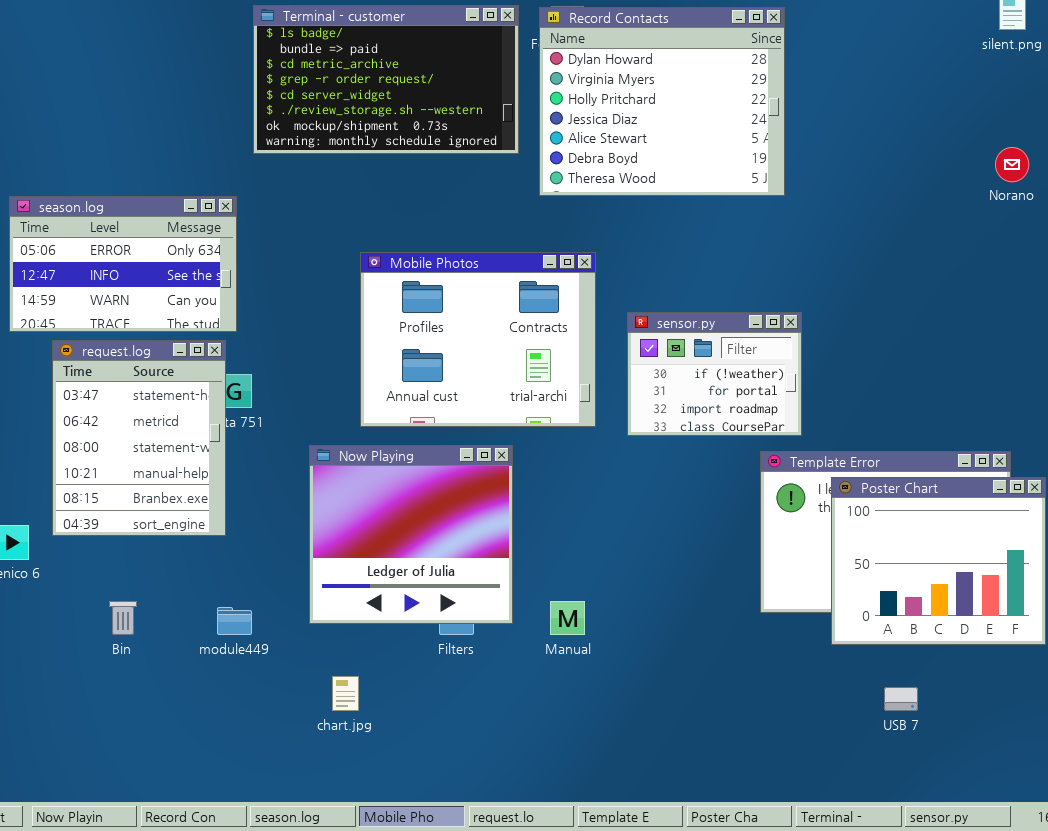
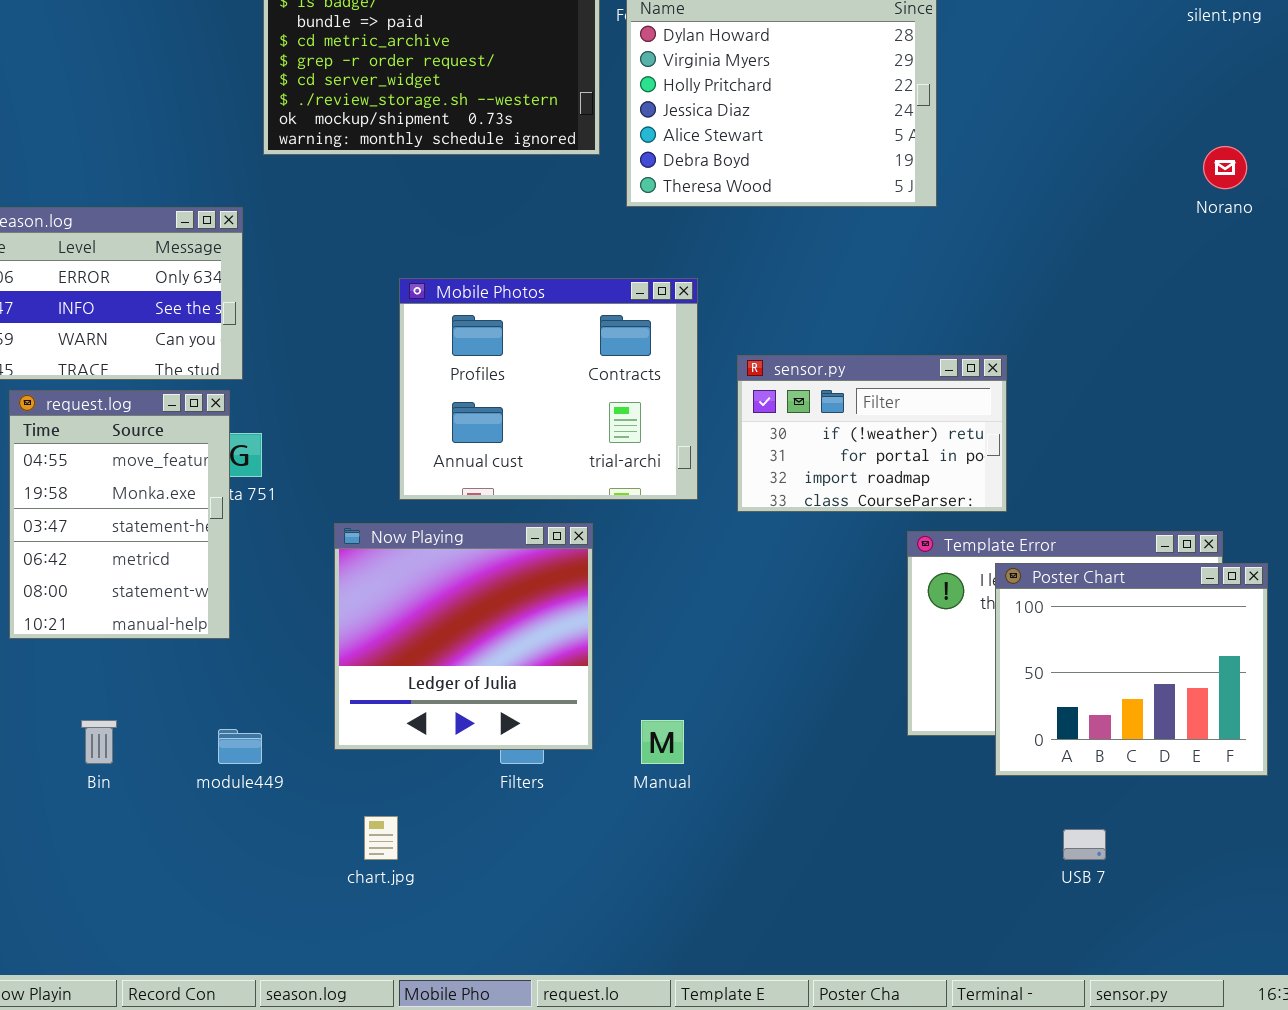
sensor.py: [627,312,802,436] -> [737,355,1007,512], resized
request.log: [52,340,226,536] -> [9,390,230,639], scrolled up 2 rows

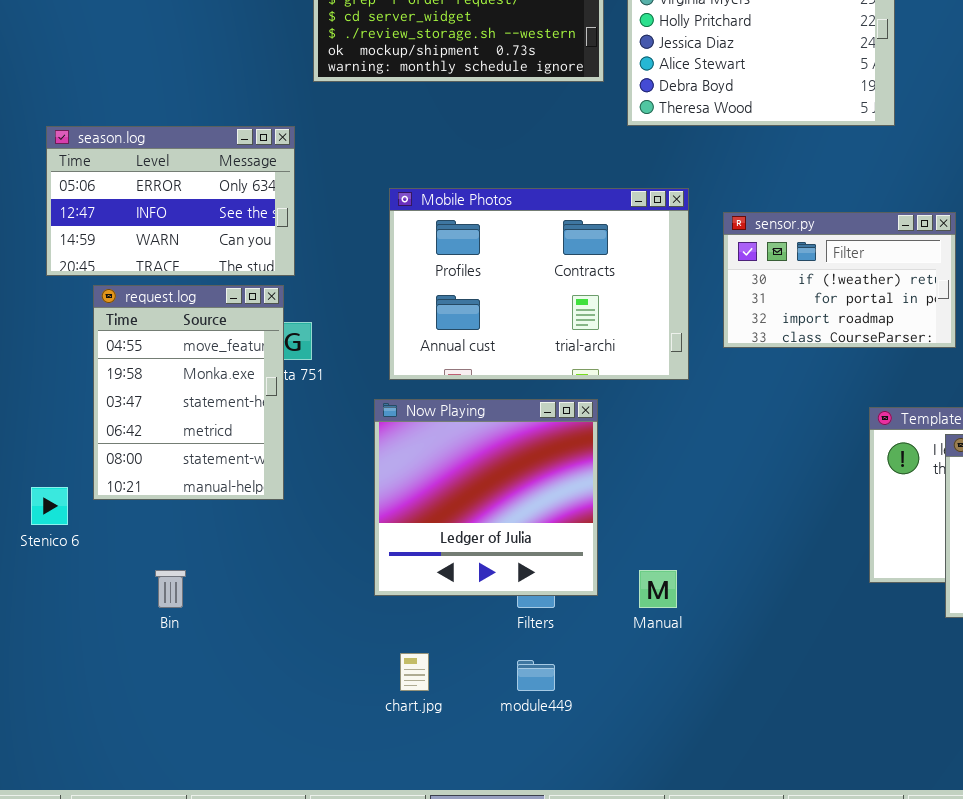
Mobile Photos: [399,278,698,500] -> [389,188,689,380], resized
sensor.py: [737,355,1007,512] -> [723,212,956,348], moved
module449: [218,729,262,764] -> [517,660,555,691], moved

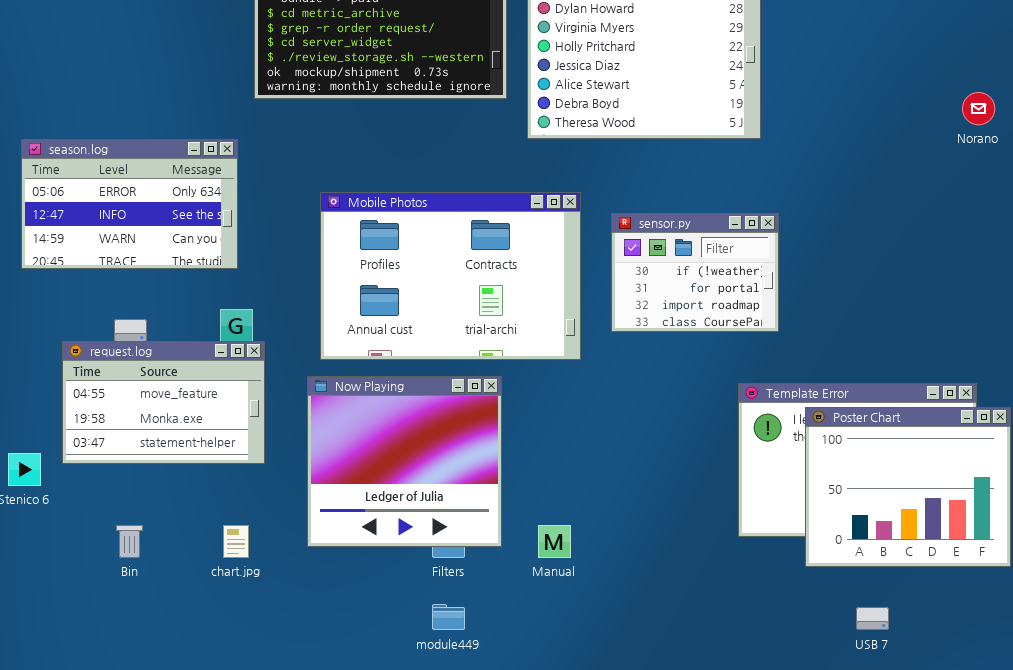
sensor.py: [723,212,956,348] -> [611,213,779,332], resized
request.log: [93,285,284,500] -> [62,341,265,464], resized
chart.jpg: [400,653,429,691] -> [223,525,249,558], moved

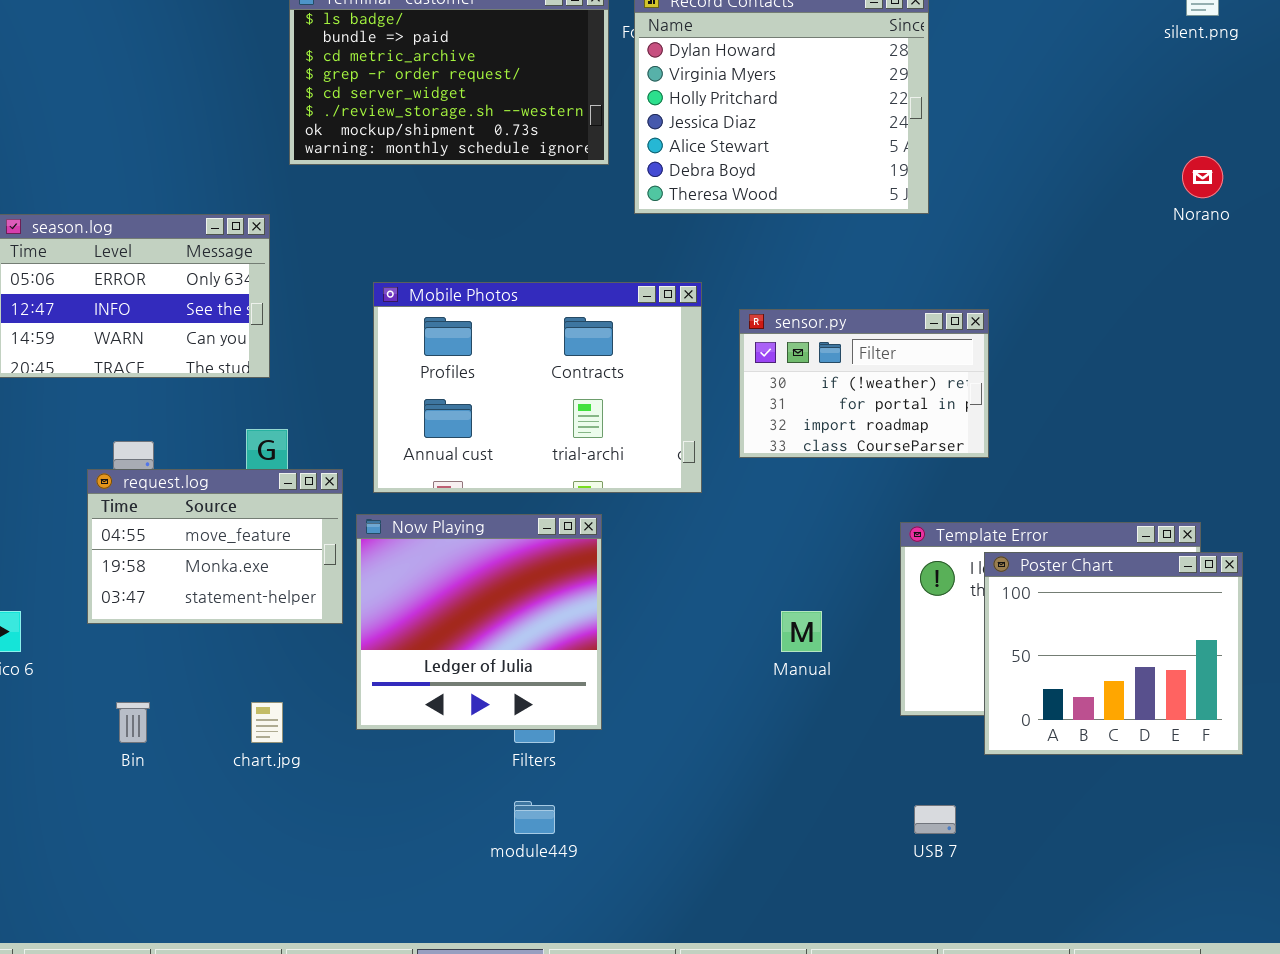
sensor.py: [611,213,779,332] -> [739,309,989,458], resized
request.log: [62,341,265,464] -> [87,469,343,624], moved
Manual: [538,525,571,558] -> [781,611,822,652], moved
USB 7: [856,607,889,630] -> [914,805,956,834], moved

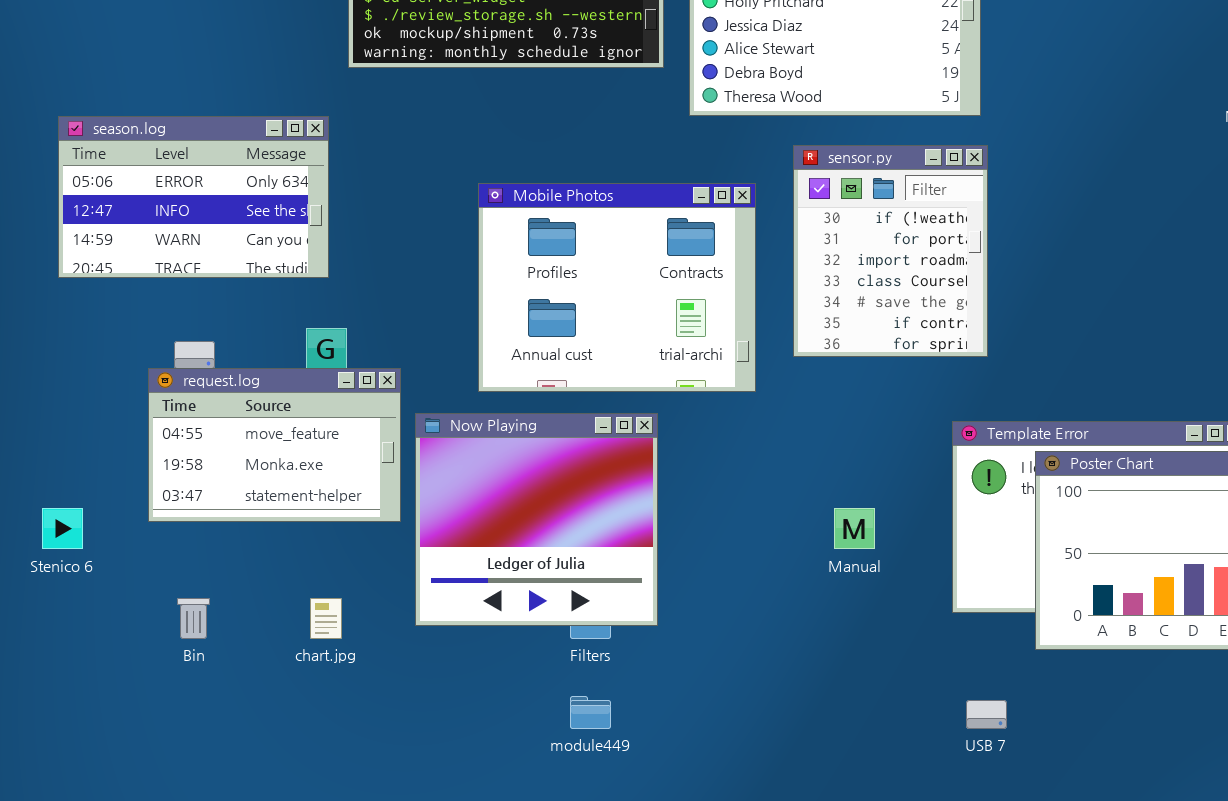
Mobile Photos: [373,282,702,493] -> [478,183,756,392], resized
sensor.py: [739,309,989,458] -> [793,145,988,357], resized

